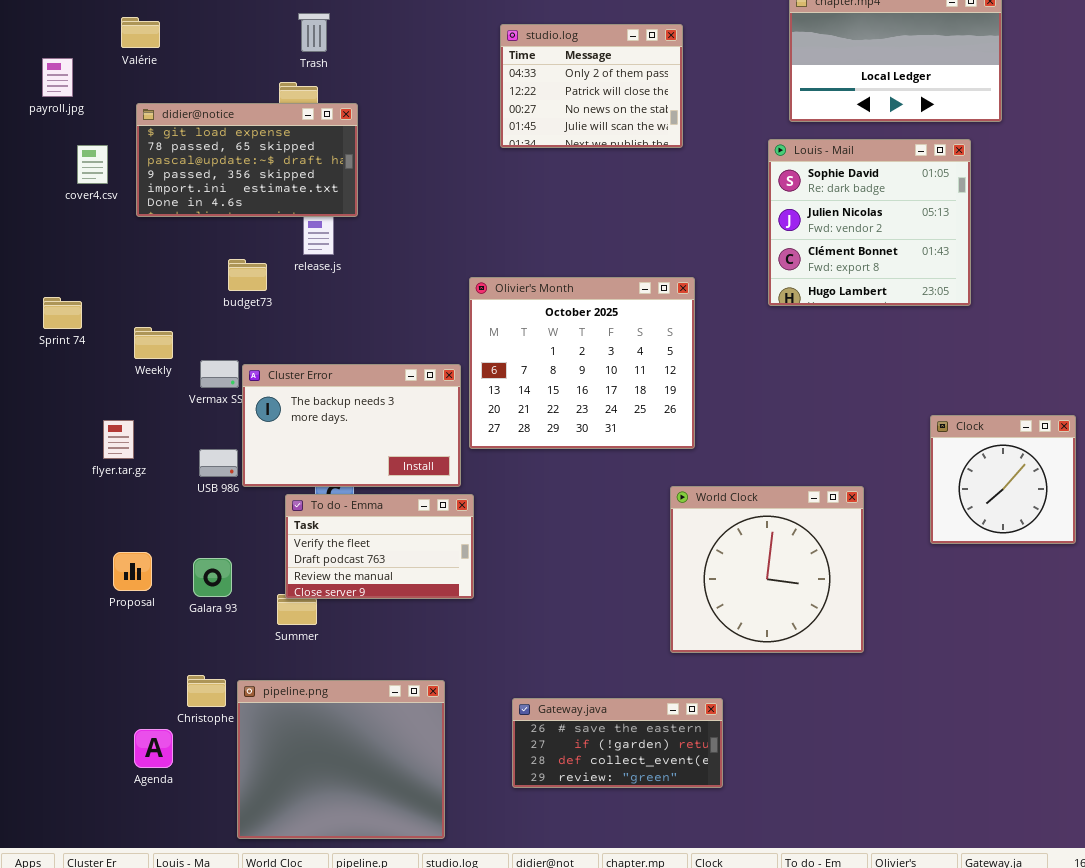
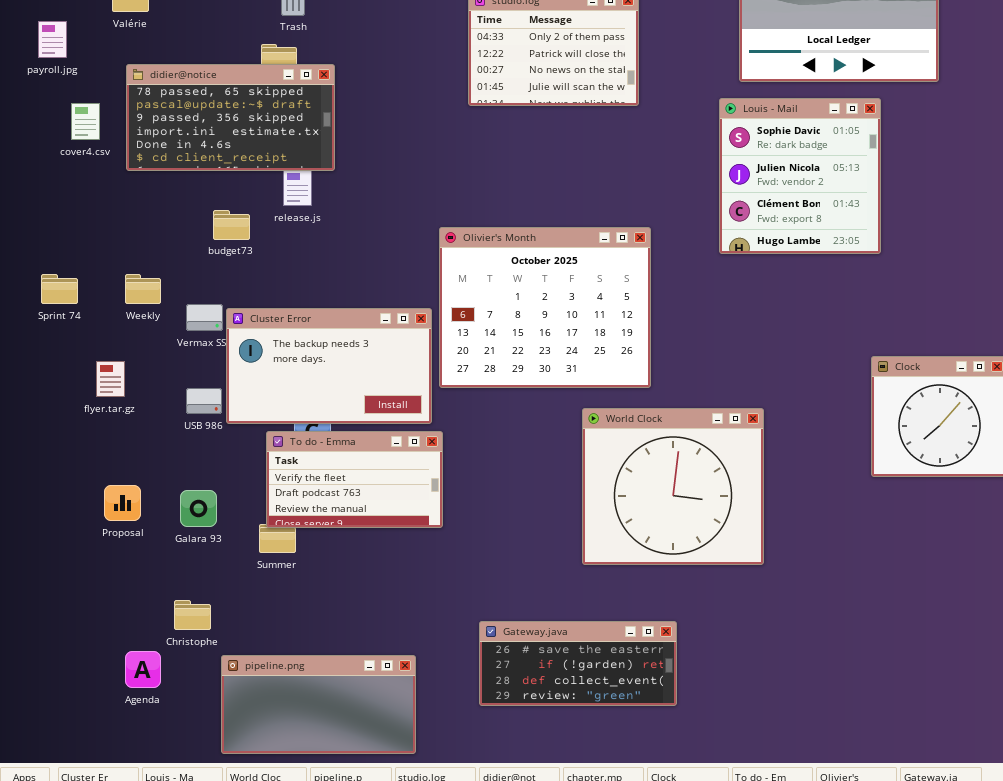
didier@notice: [136,103,358,217] -> [126,64,335,171], scrolled down 1 row
Louis - Mail: [768,139,971,306] -> [719,98,881,254], resized
Sprint 74: [43,297,82,329] -> [41,274,78,304], moved
World Clock: [670,486,864,653] -> [582,408,764,565], moved
pipeline.png: [237,680,445,839] -> [221,655,416,754], resized

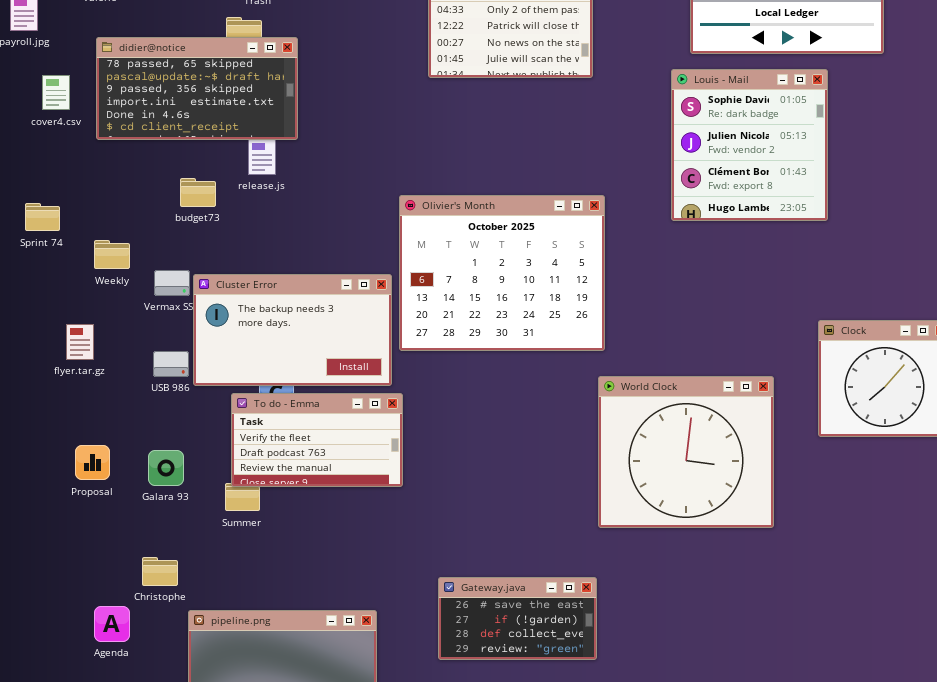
Sprint 74: [41,274,78,304] -> [25,203,60,231], moved
World Clock: [582,408,764,565] -> [598,376,774,528], moved
Gateway.java: [479,621,677,706] -> [438,577,597,660], resized

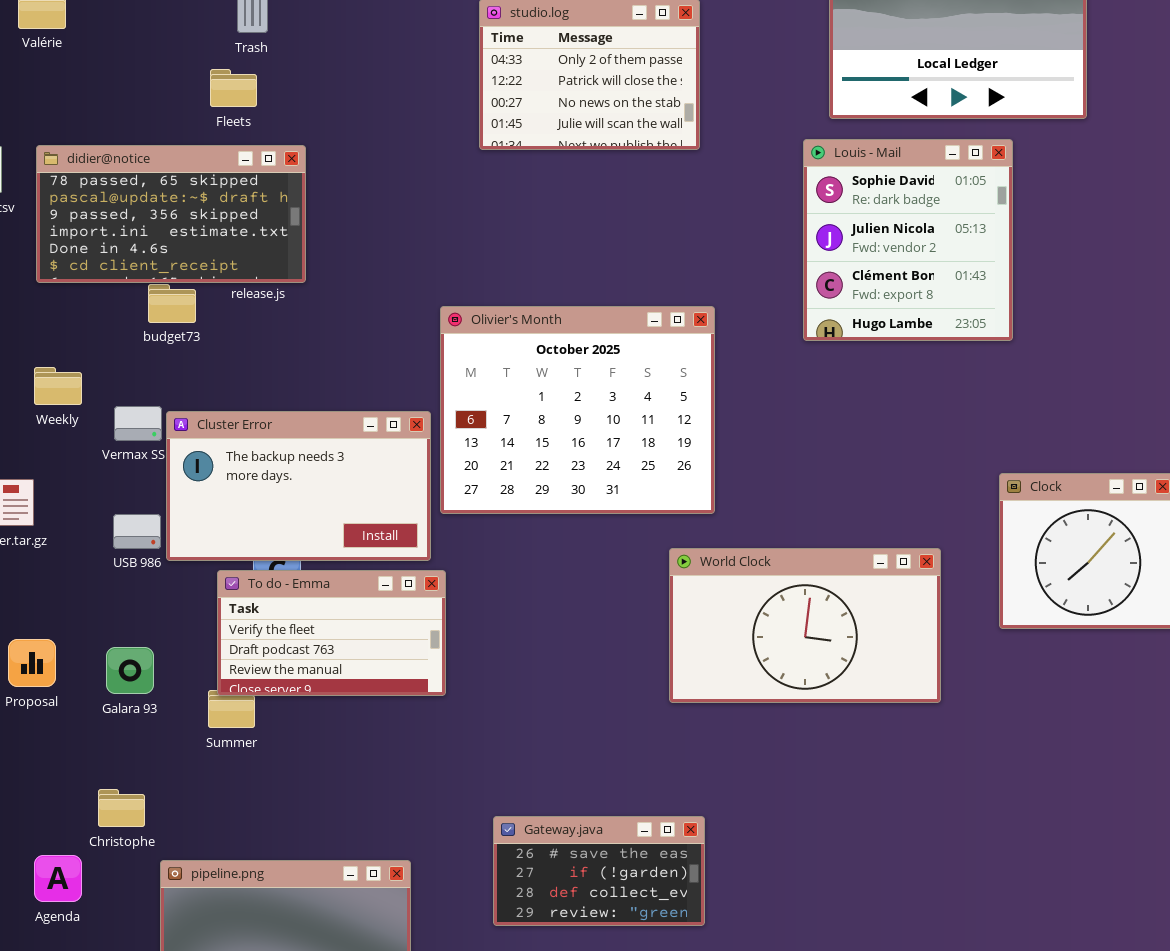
didier@notice: [96,37,298,140] -> [36,145,306,283], moved
World Clock: [598,376,774,528] -> [669,548,941,703], resized

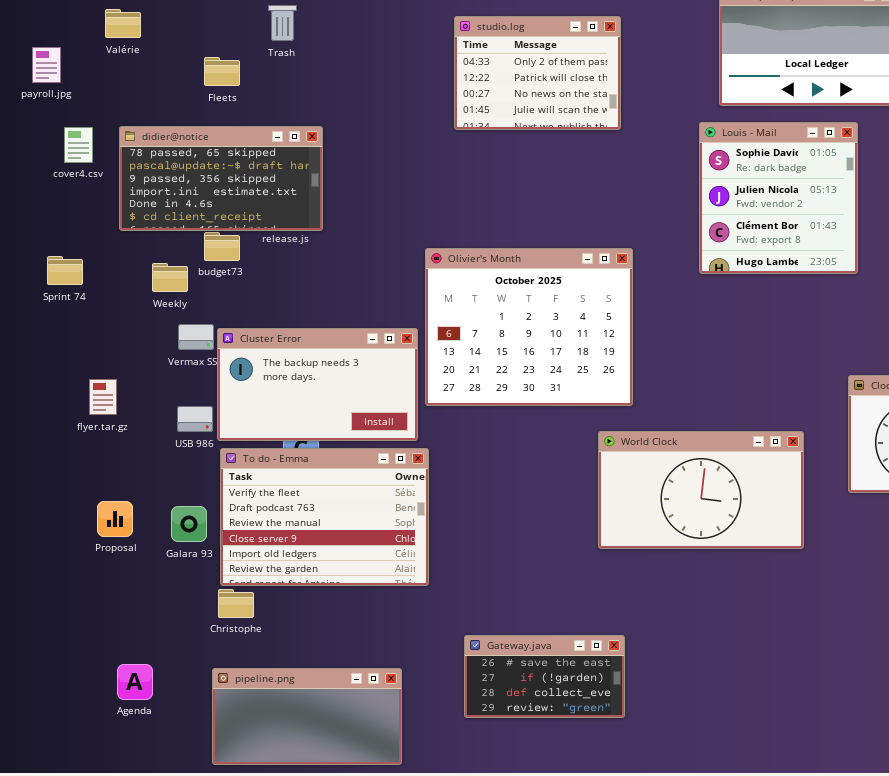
Fleets: [210,69,257,107] -> [204,57,240,86], moved
Weekly: [34,367,82,405] -> [152,263,188,292], moved
To do - Emma: [217,570,446,696] -> [220,448,429,586], resized
Christophe: [98,789,145,827] -> [218,589,254,618], moved

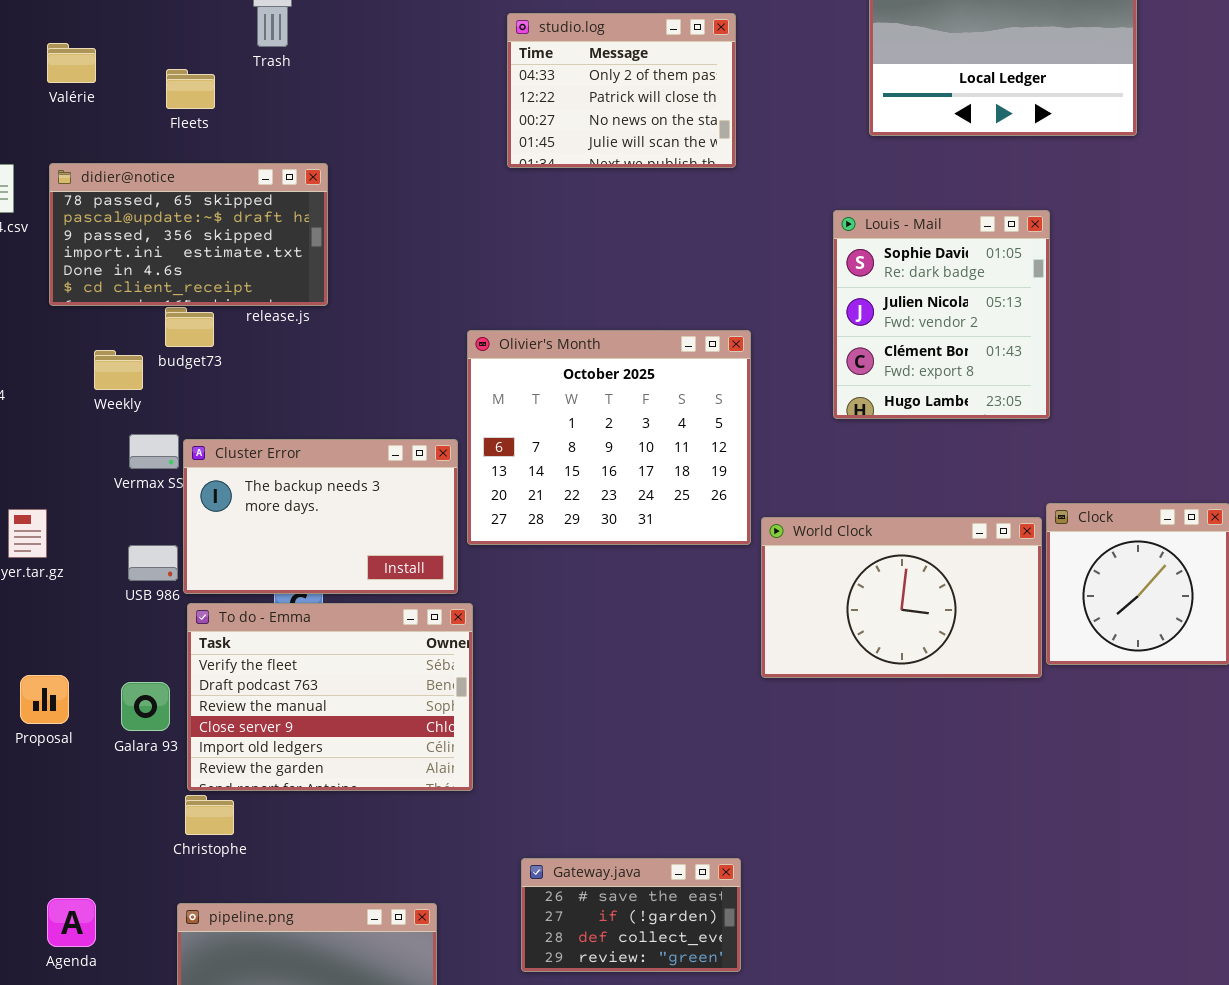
Valérie: [105,9,141,38] -> [47,43,96,83], moved
Louis - Mail: [699,122,858,274] -> [833,210,1050,419], moved
World Clock: [598,431,804,549] -> [761,517,1042,678], moved

